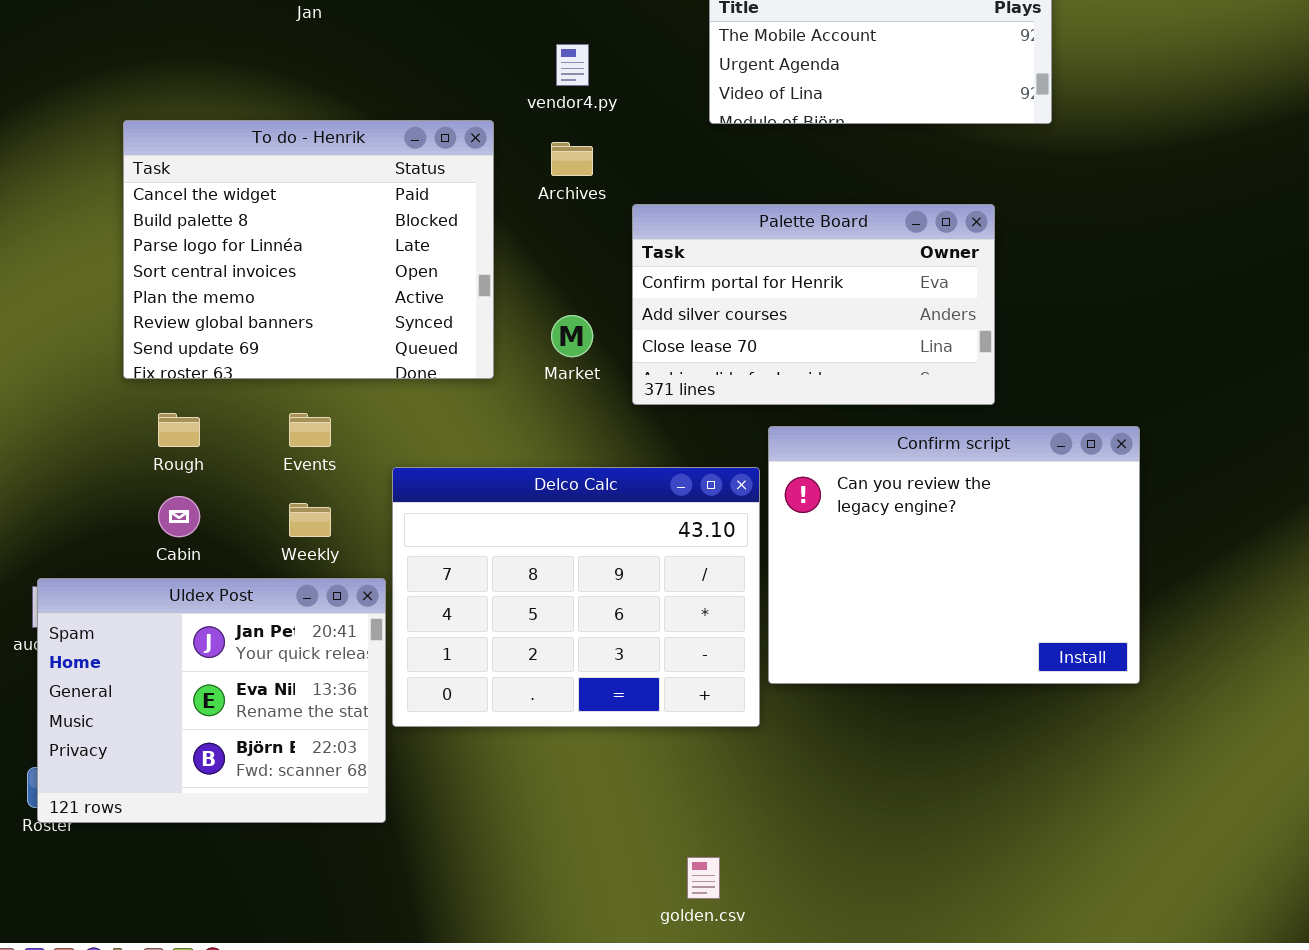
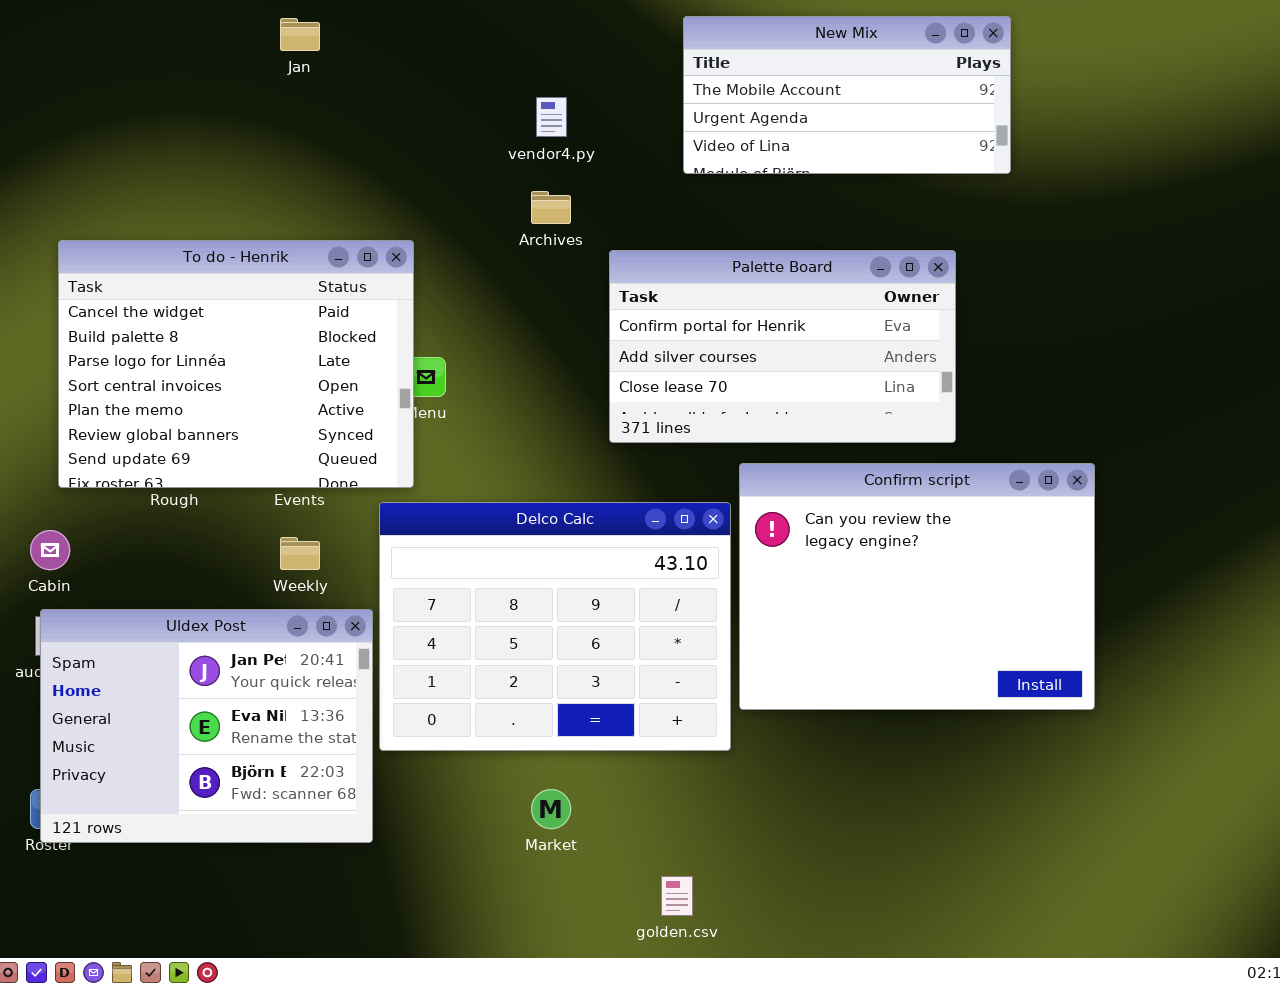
To do - Henrik: [123,120,494,379] -> [58,240,414,488], moved
Market: [551,315,593,357] -> [531,789,571,829], moved
Cabin: [158,496,200,537] -> [30,530,70,570], moved

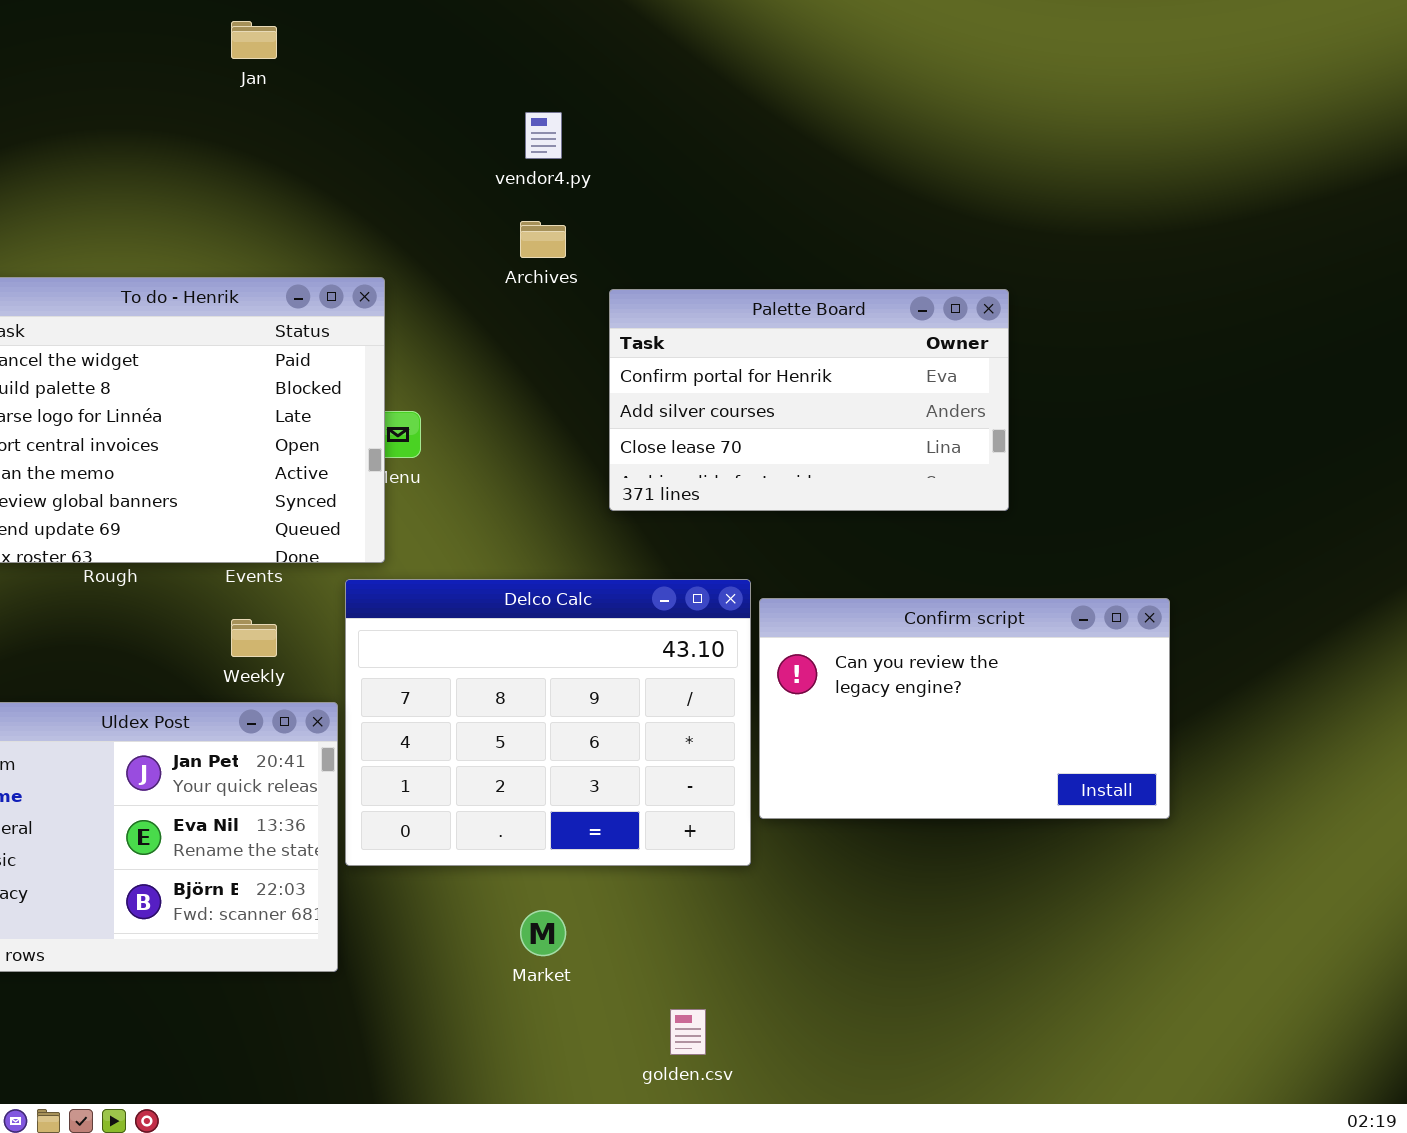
New Mix: [683,16,1011,174] -> none, closed
Confirm script: [739,463,1095,710] -> [759,598,1170,819], resized

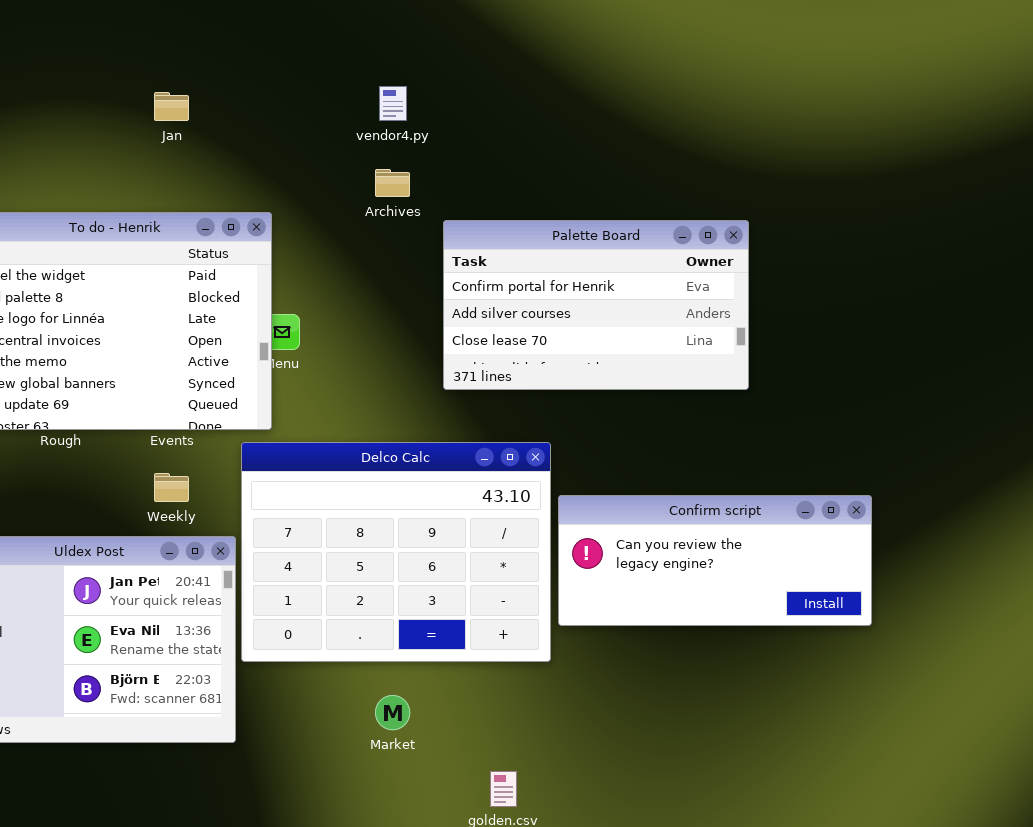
Jan: [231,21,277,59] -> [154,92,189,121], moved
Confirm script: [759,598,1170,819] -> [558,495,872,626], resized

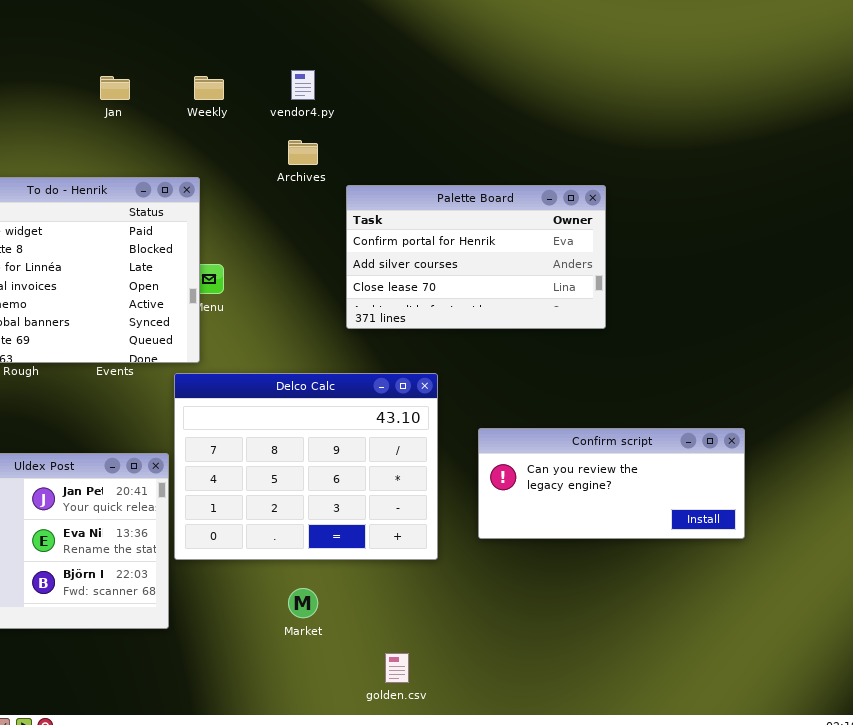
Weekly: [154,473,189,502] -> [194,76,224,100], moved
Confirm script: [558,495,872,626] -> [478,428,745,539], moved

